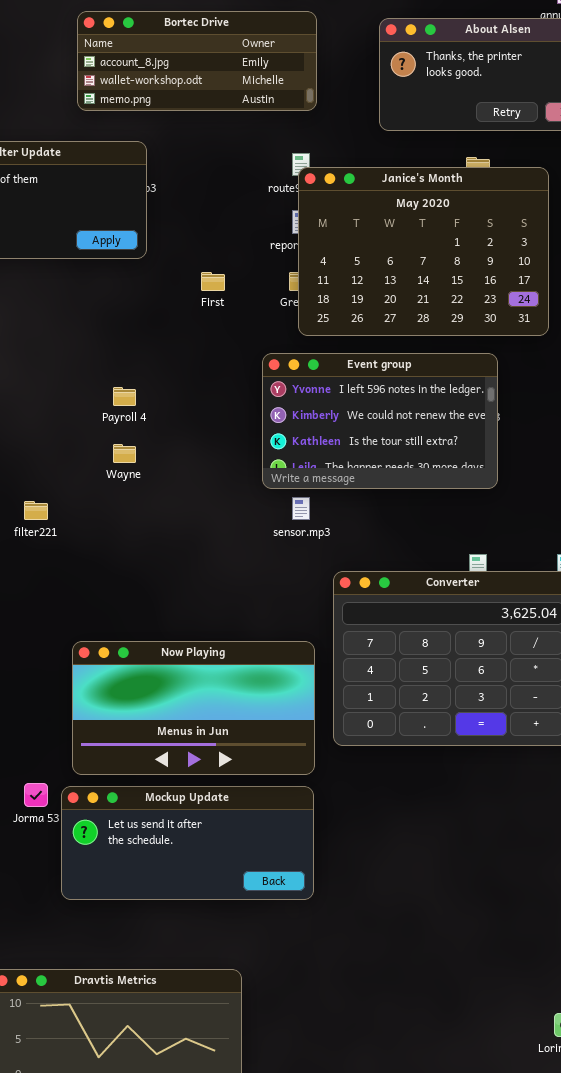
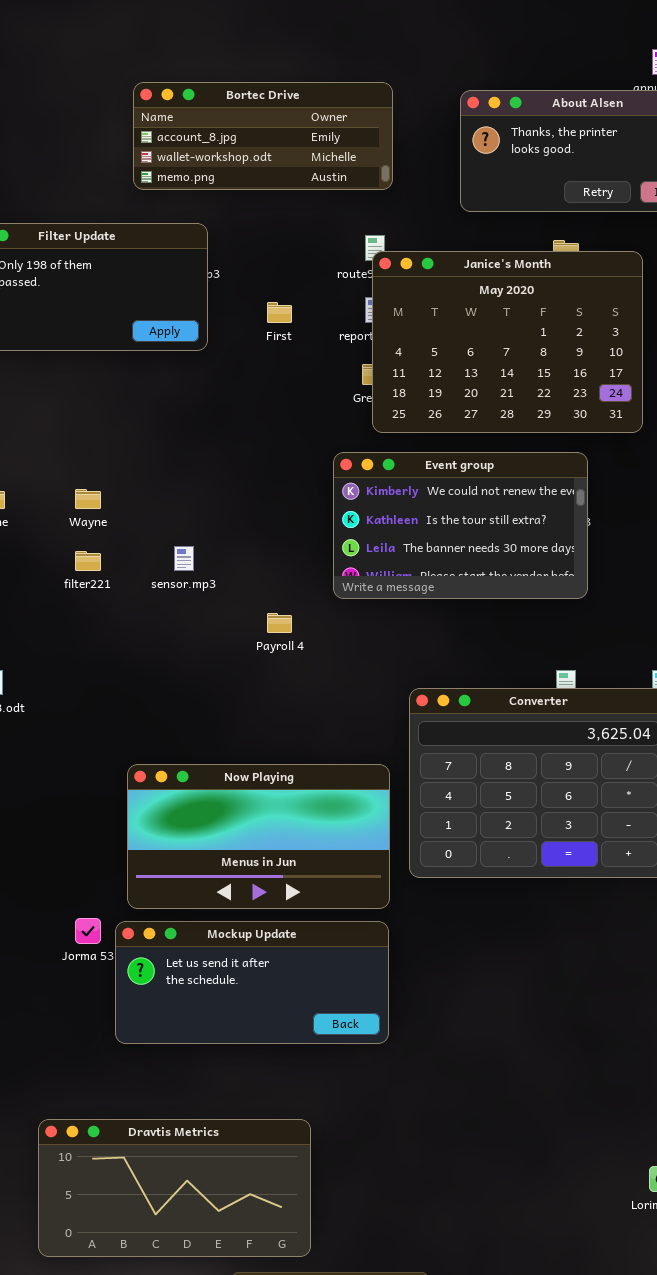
First: [201,272,225,291] -> [267,302,292,323], moved
Event group: [262,353,498,489] -> [333,452,588,599], scrolled down 1 row
Payroll 4: [113,387,136,406] -> [267,613,292,633], moved
Wayne: [113,444,136,463] -> [75,489,101,509], moved
sensor.mp3: [292,497,310,520] -> [174,546,194,571], moved
filter221: [24,501,48,520] -> [75,551,101,571], moved

